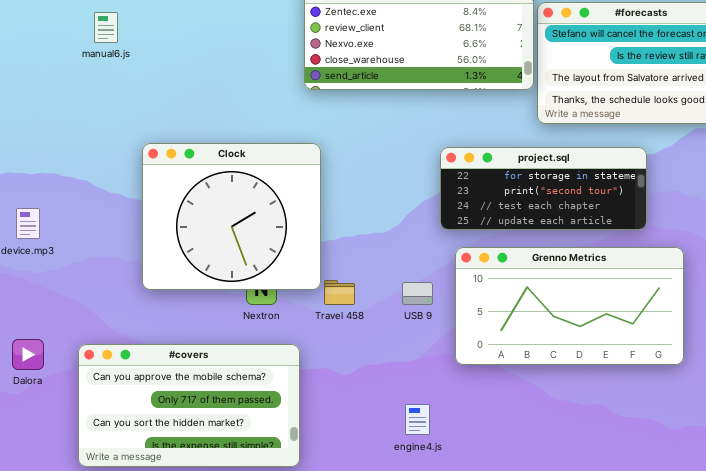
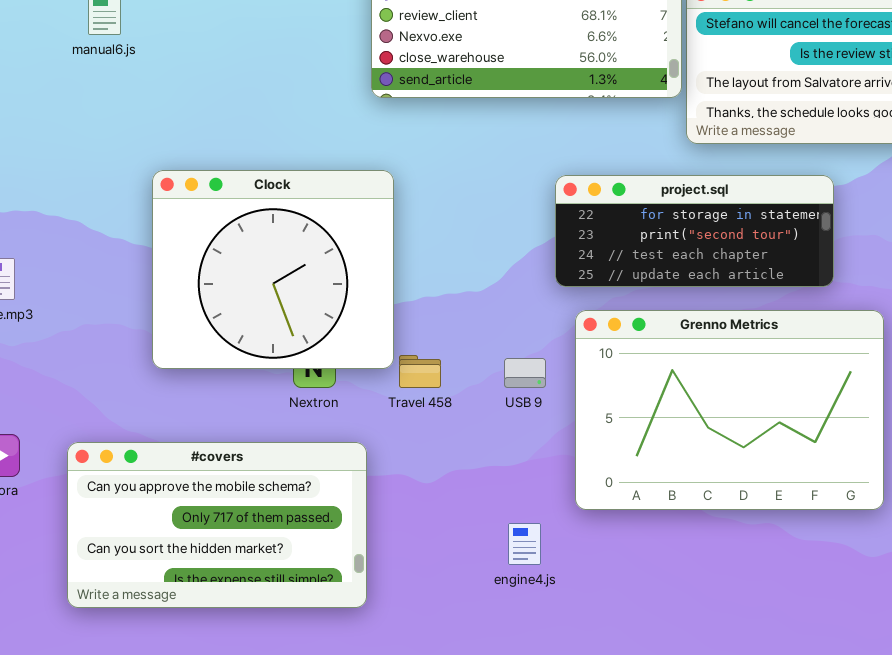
Grenno Metrics: [455,247,684,365] -> [575,310,884,510], resized

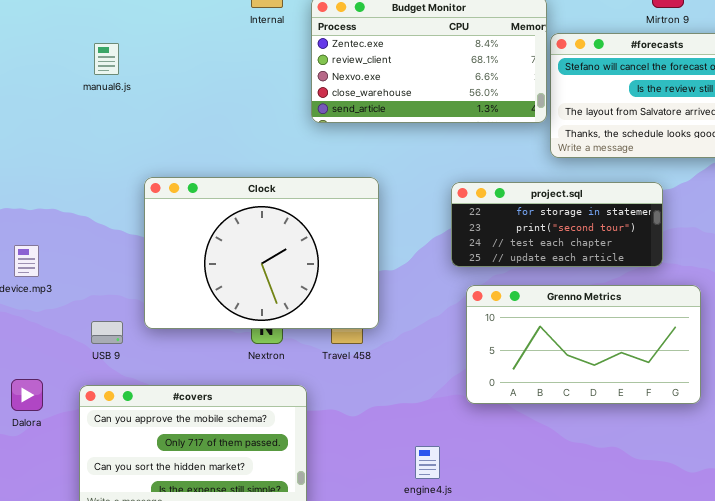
Clock: [152,170,394,369] -> [144,177,379,329], resized
Grenno Metrics: [575,310,884,510] -> [466,285,701,404], resized
USB 9: [504,358,546,388] -> [91,321,123,344], moved

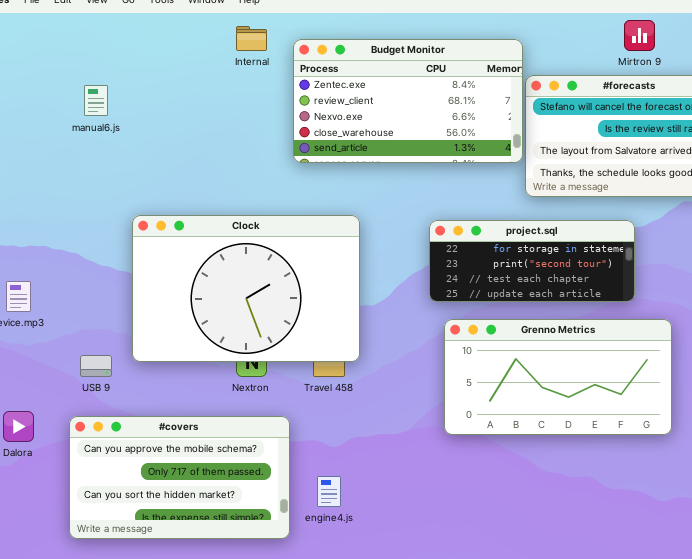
engine4.js: [415,446,440,479] -> [317,476,341,507], moved

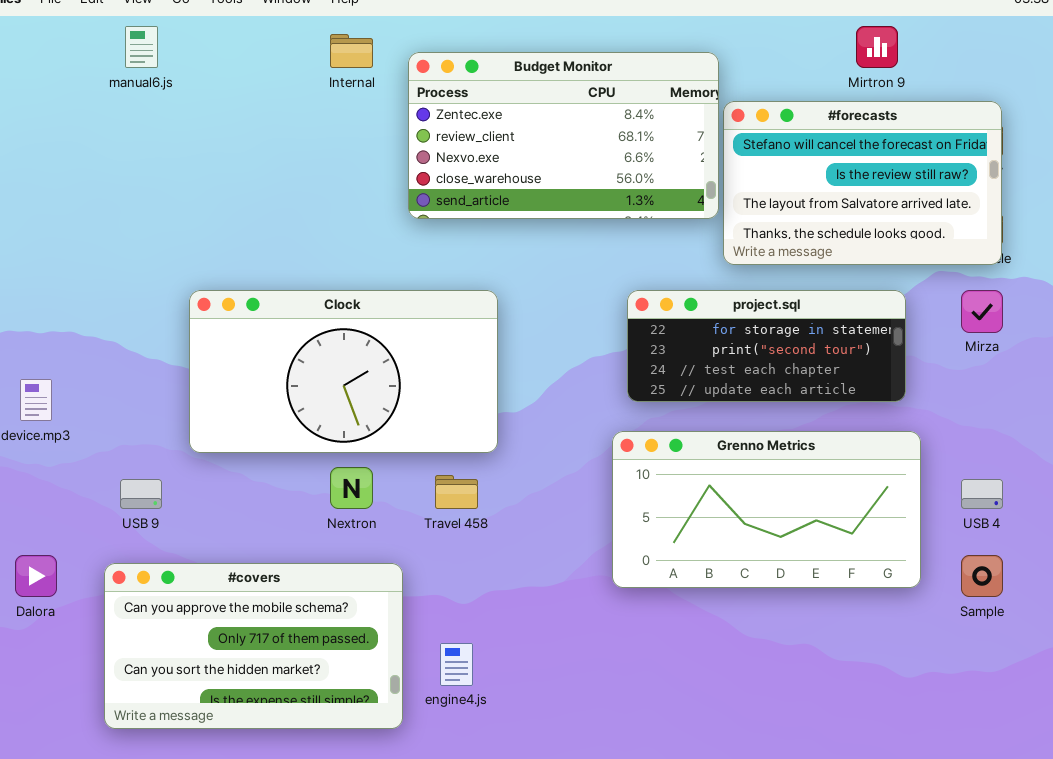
manual6.js: [84,85,108,116] -> [125,26,158,68], moved
Clock: [132,215,360,362] -> [189,290,498,453], resized
project.sql: [429,220,635,302] -> [627,290,906,402], moved

